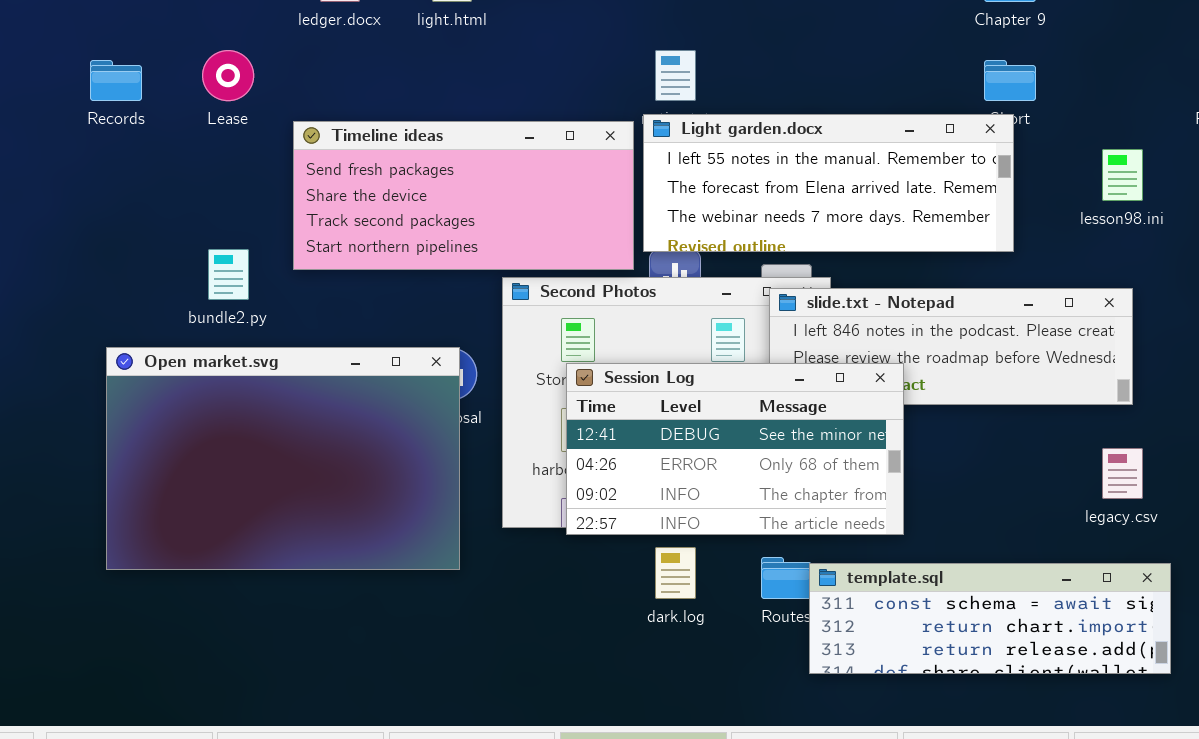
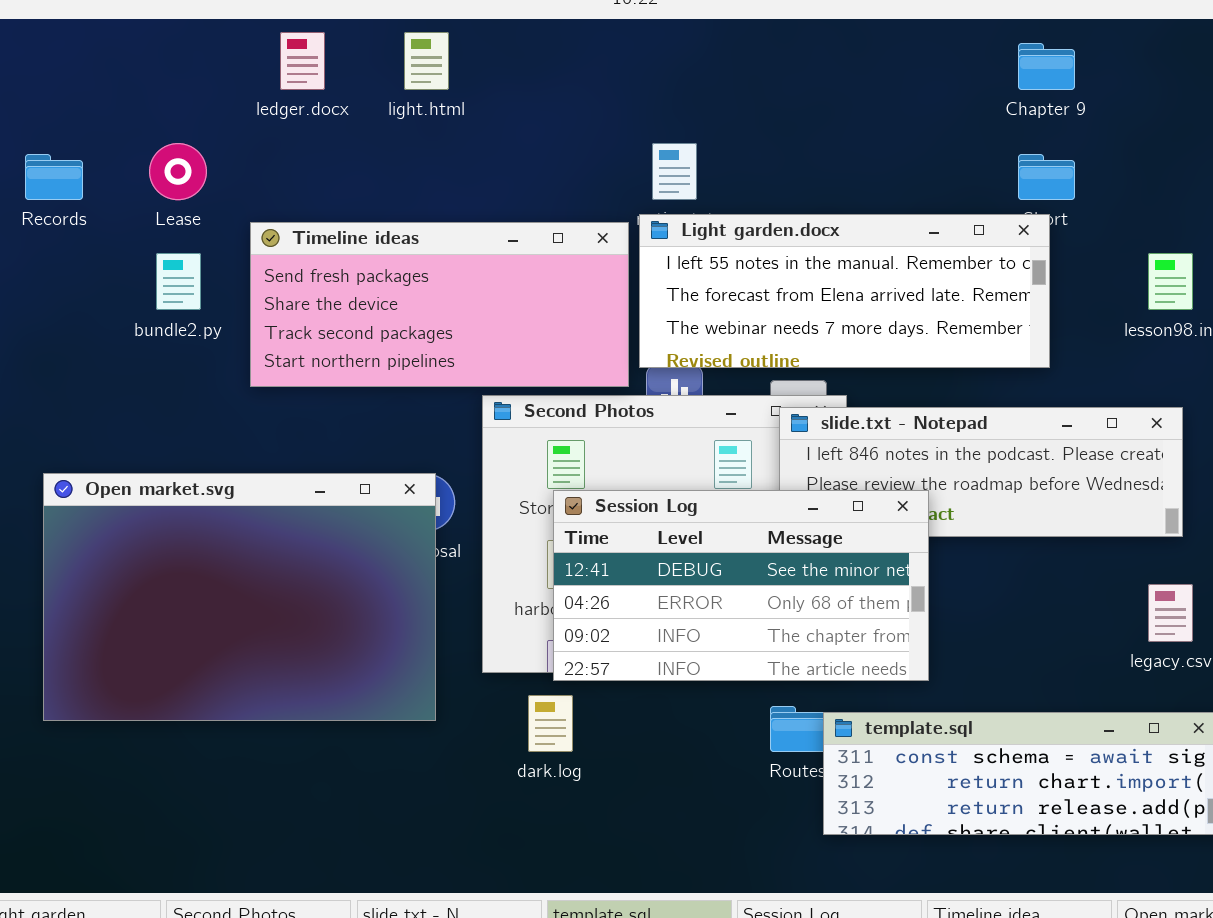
bundle2.py: [208,249,249,300] -> [156,253,201,310], moved
dark.log: [655,547,696,599] -> [528,695,573,752], moved

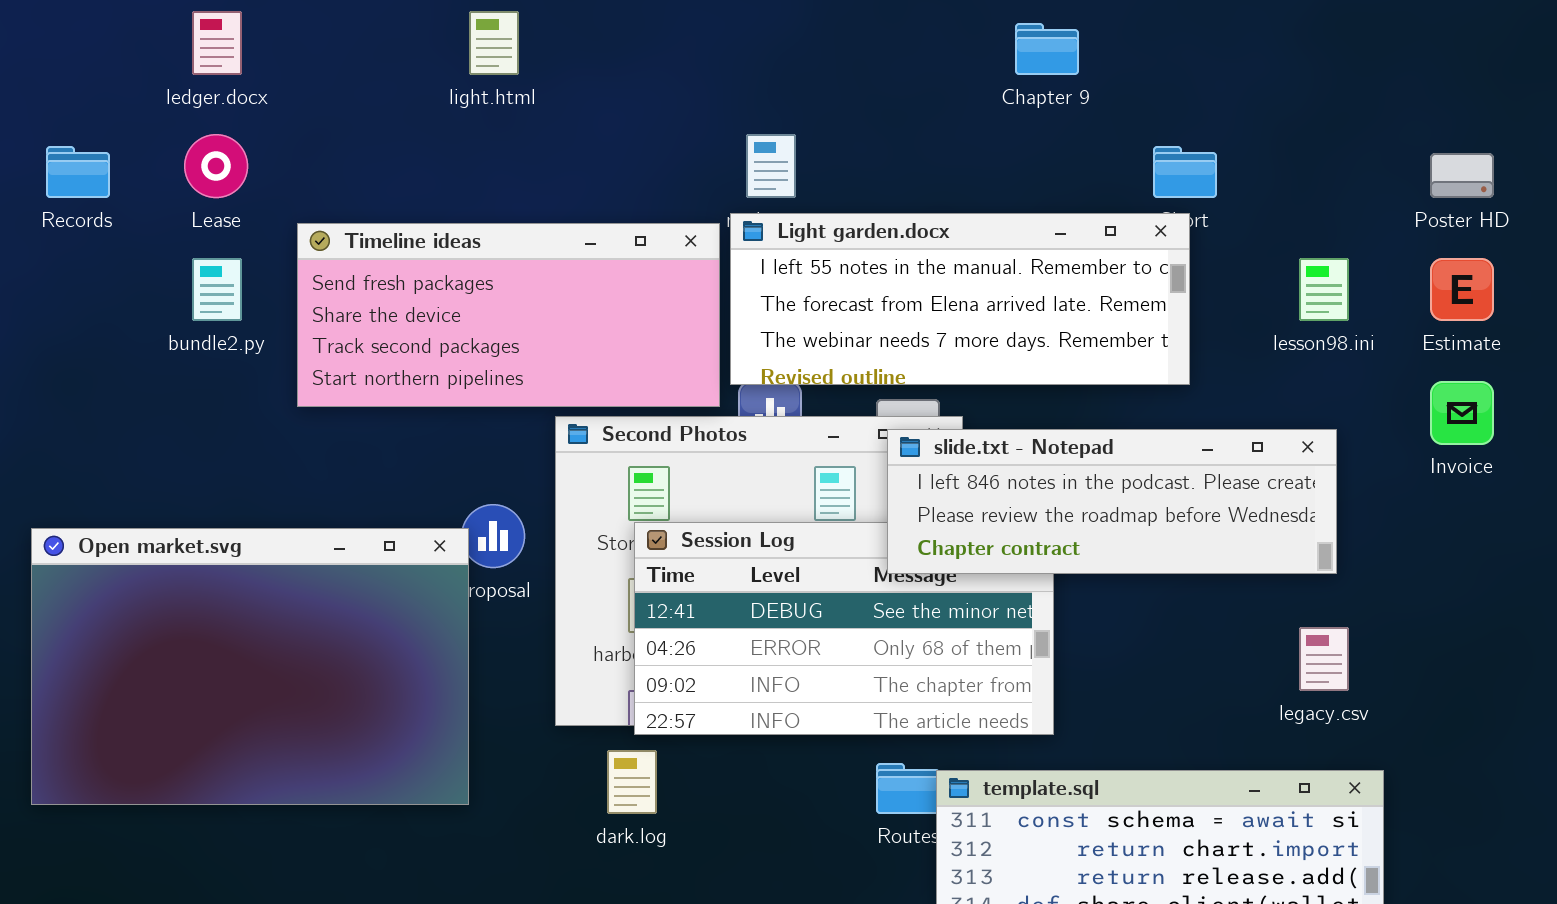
ledger.docx: [280,32,325,90] -> [192,11,242,75], moved
Chapter 9: [1018,43,1075,90] -> [1015,23,1079,75], moved
slide.txt - Notepad: [779,407,1183,537] -> [887,429,1337,574], raised
Open market.svg: [43,473,436,721] -> [31,528,469,805], moved

